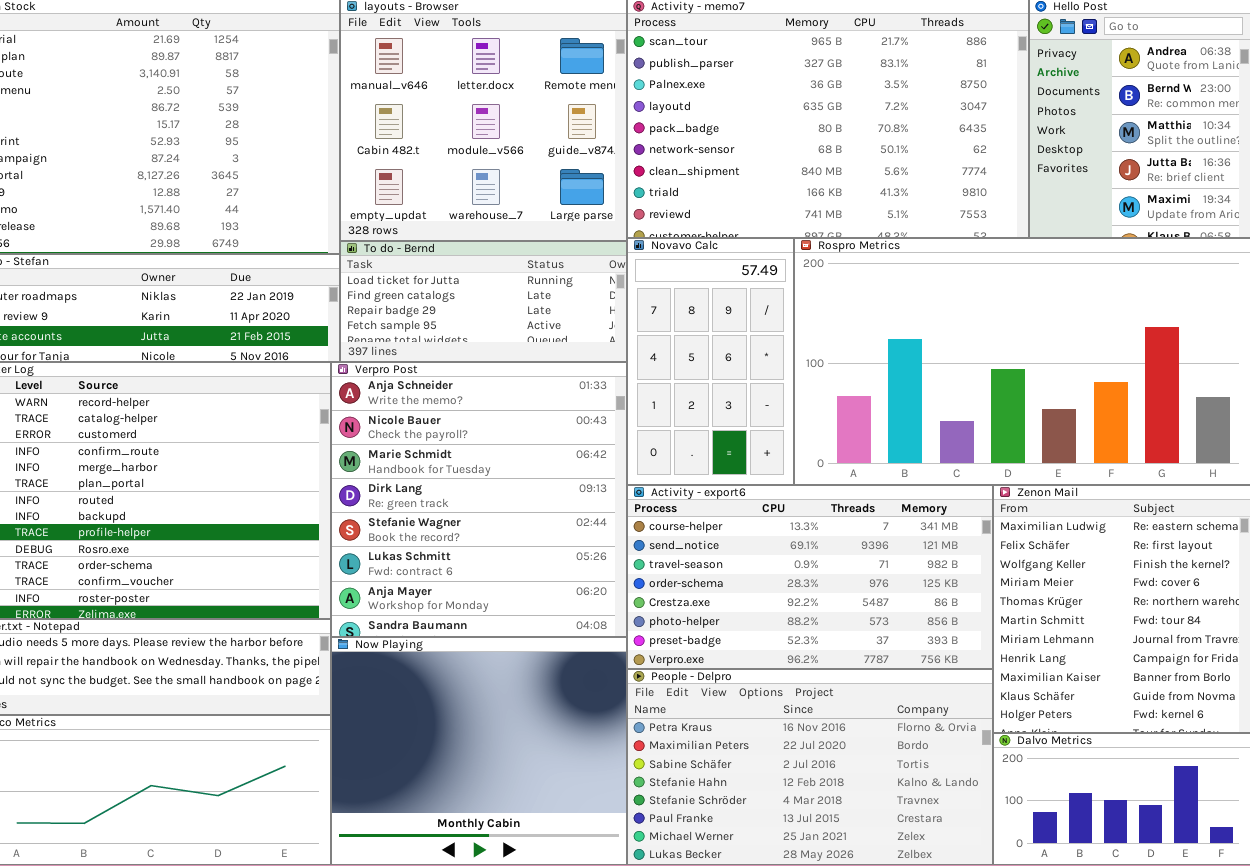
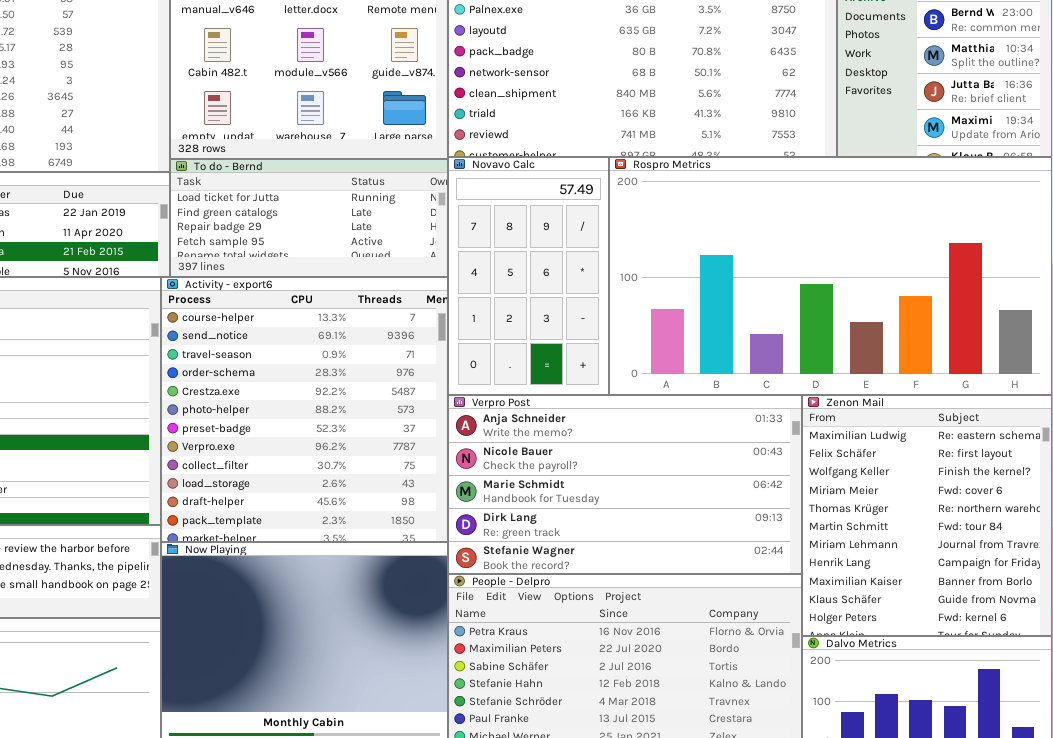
Verpro Post: [331,362,627,637] -> [448,395,802,574], moved, resized
Activity - export6: [627,485,993,669] -> [161,277,448,542], moved, resized

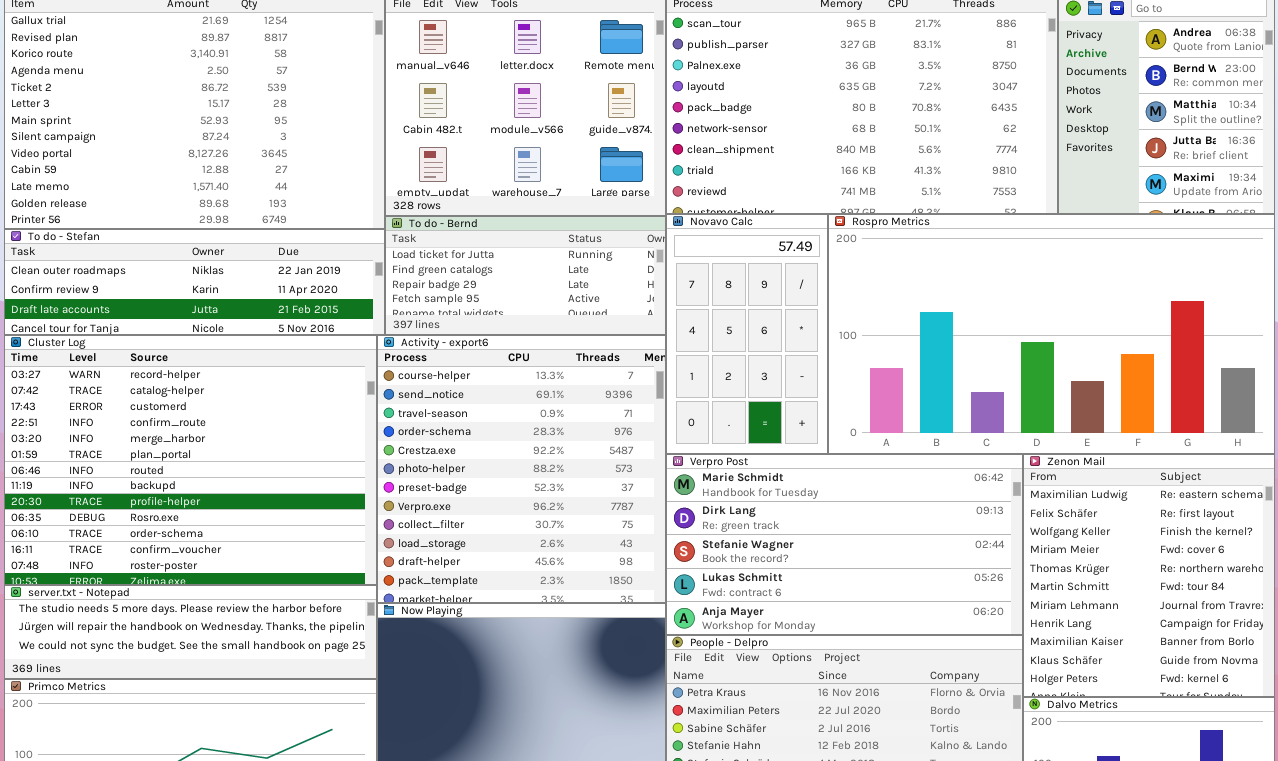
Verpro Post: [448,395,802,574] -> [666,454,1023,635], scrolled down 2 rows

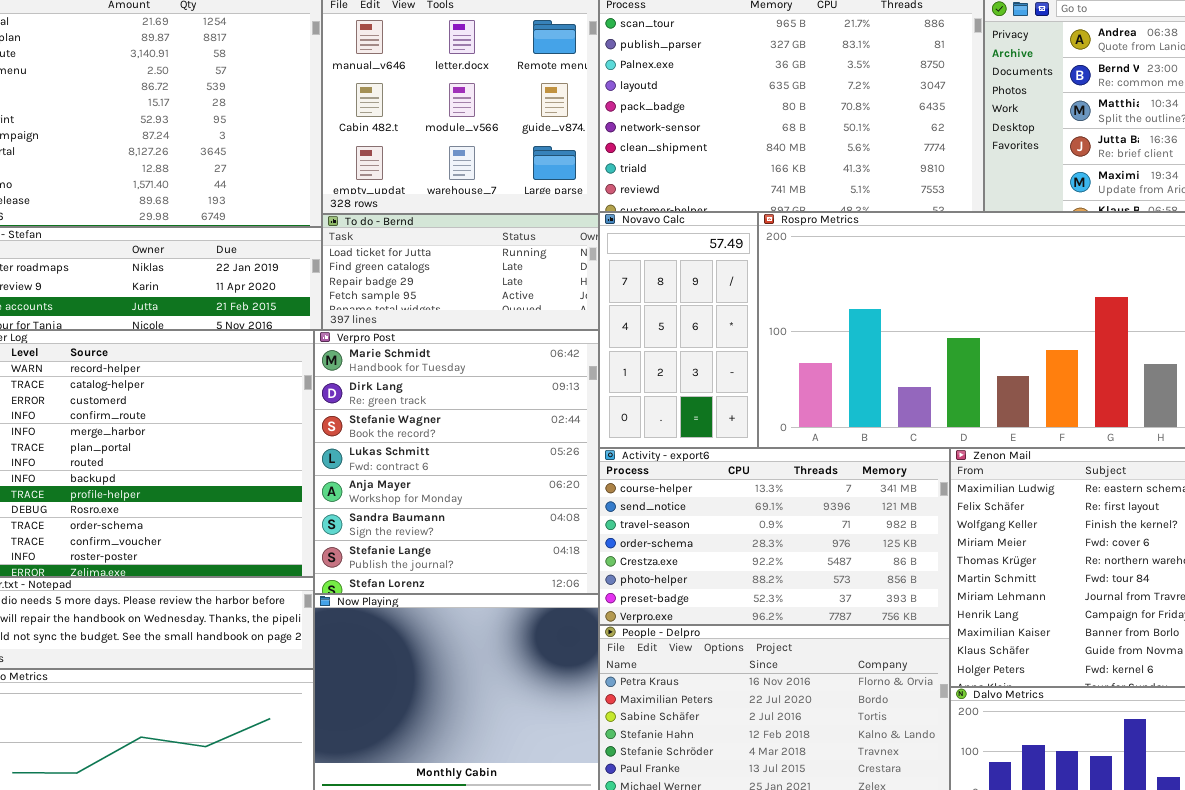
Activity - export6: [377,335,666,603] -> [599,448,950,625], moved, resized
Verpro Post: [666,454,1023,635] -> [314,330,599,594], moved, resized

